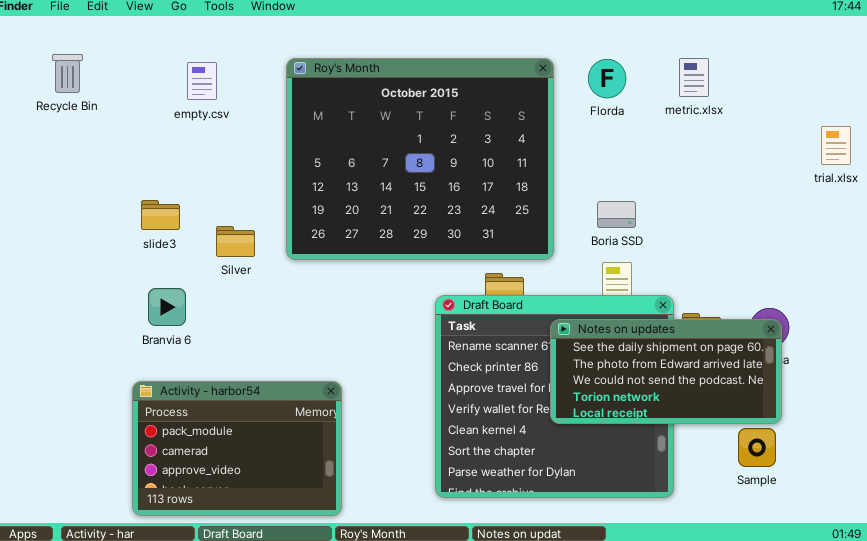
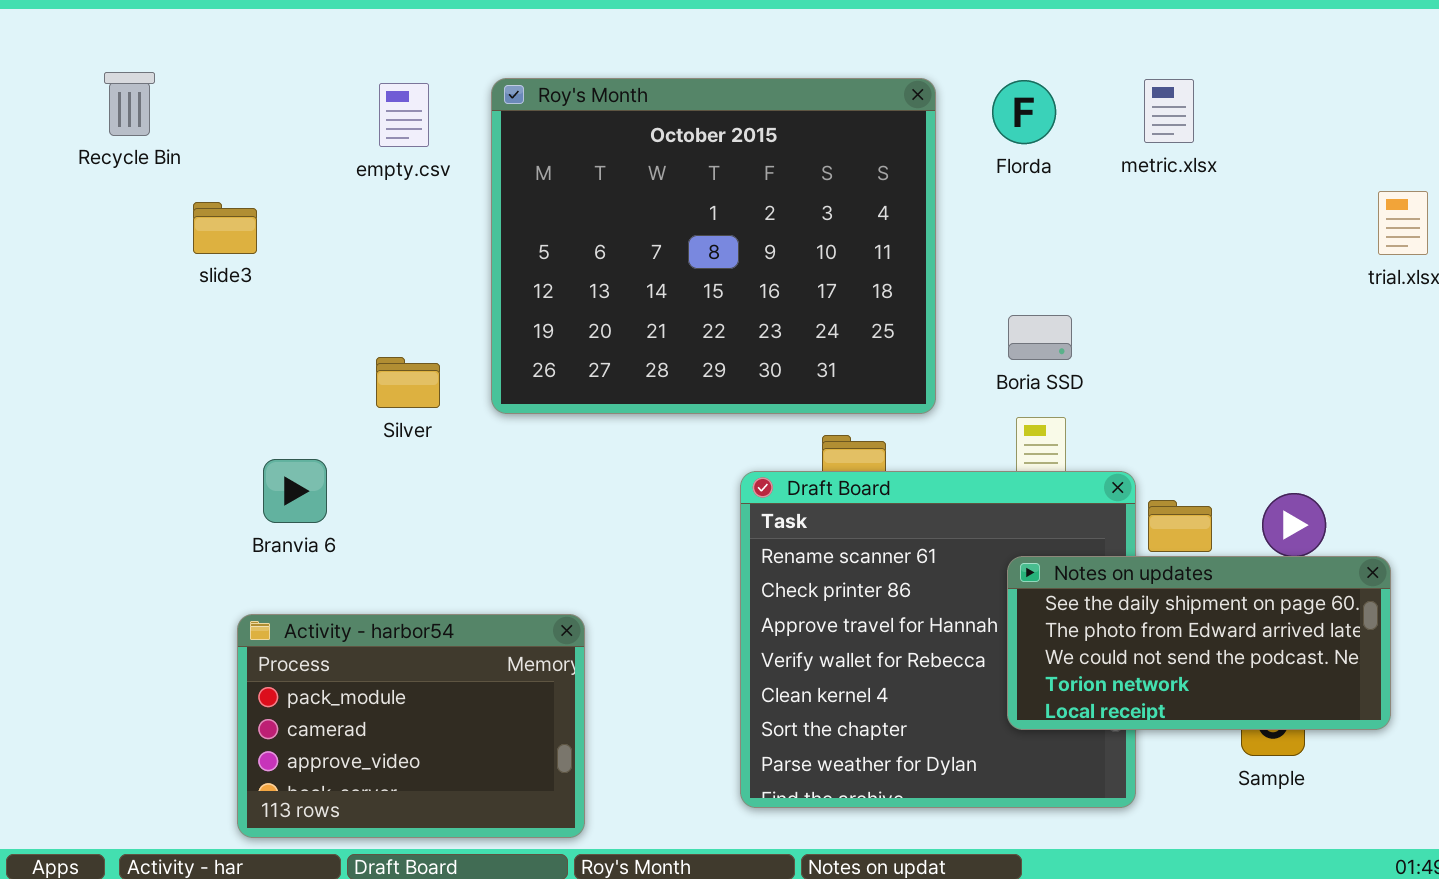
empty.csv: [187,62,217,100] -> [379,83,429,147], moved
slide3: [141,200,180,230] -> [193,202,257,254], moved
Notes on updates: [550,319,782,424] -> [1007,556,1391,730], moved

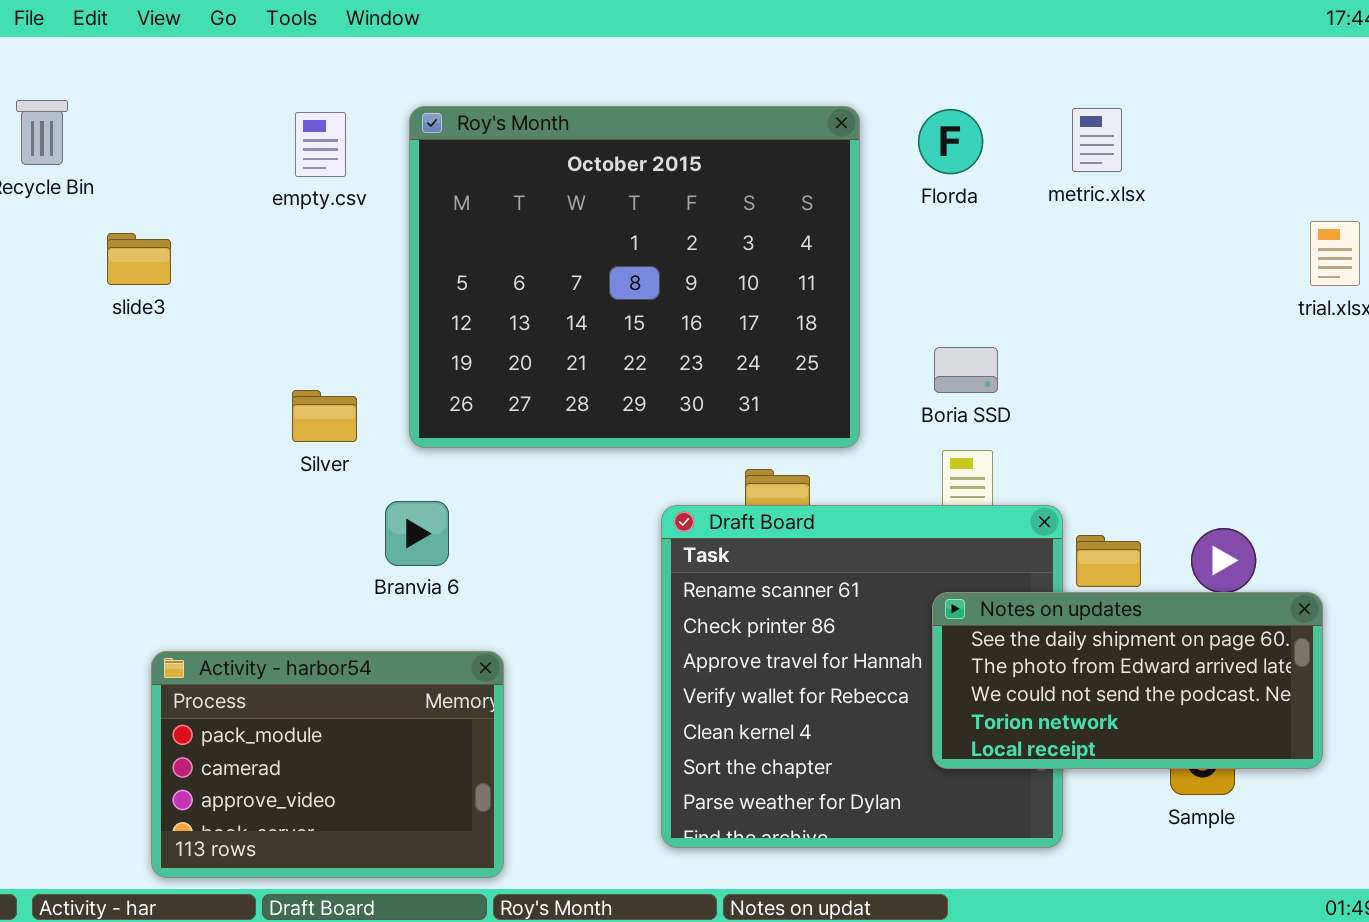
Branvia 6: [263,459,327,523] -> [385,501,449,566], moved

